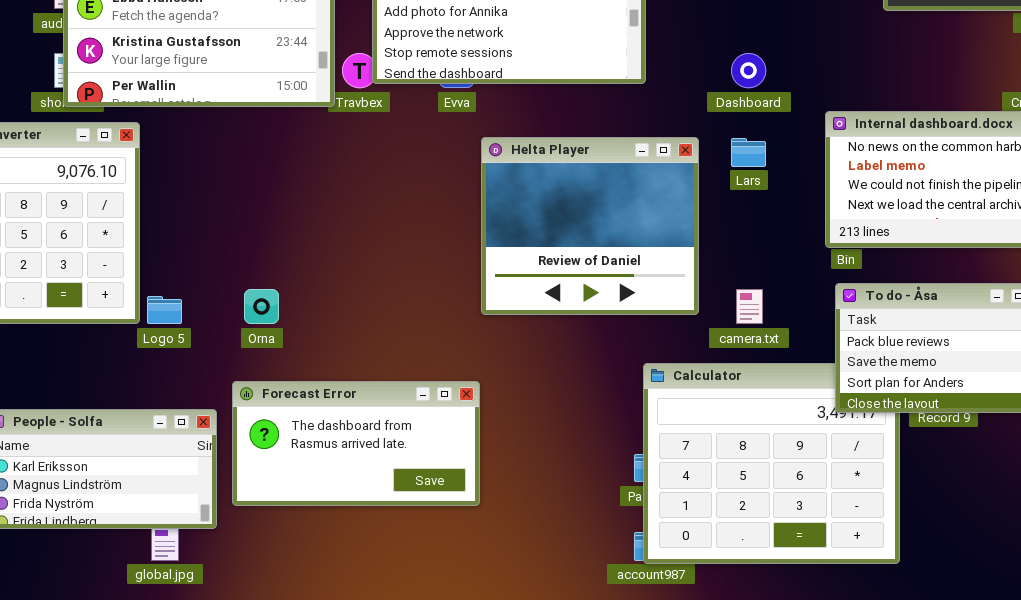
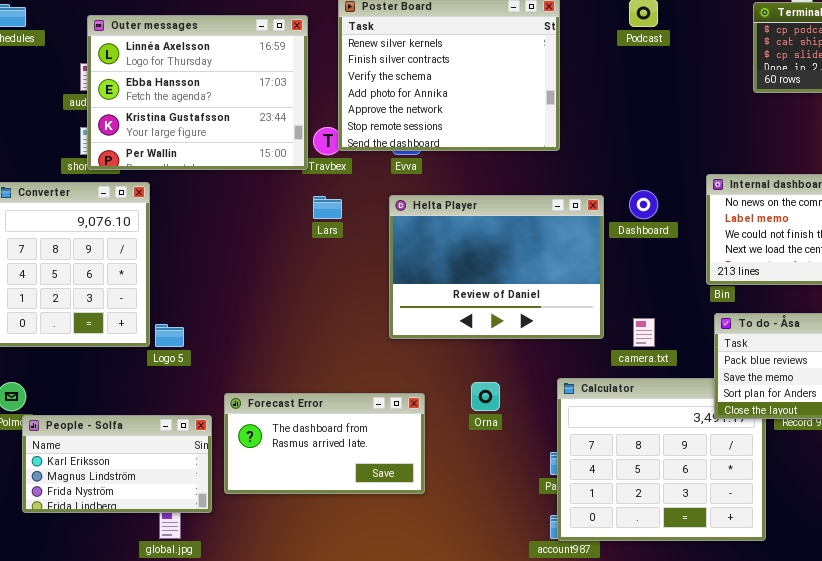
Dashboard: [731,53,766,88] -> [629,190,658,219], moved
Helta Player: [481,137,699,315] -> [389,195,604,339], resized
Lars: [731,138,766,167] -> [313,196,342,219], moved
Orna: [244,289,279,324] -> [471,382,500,411], moved

